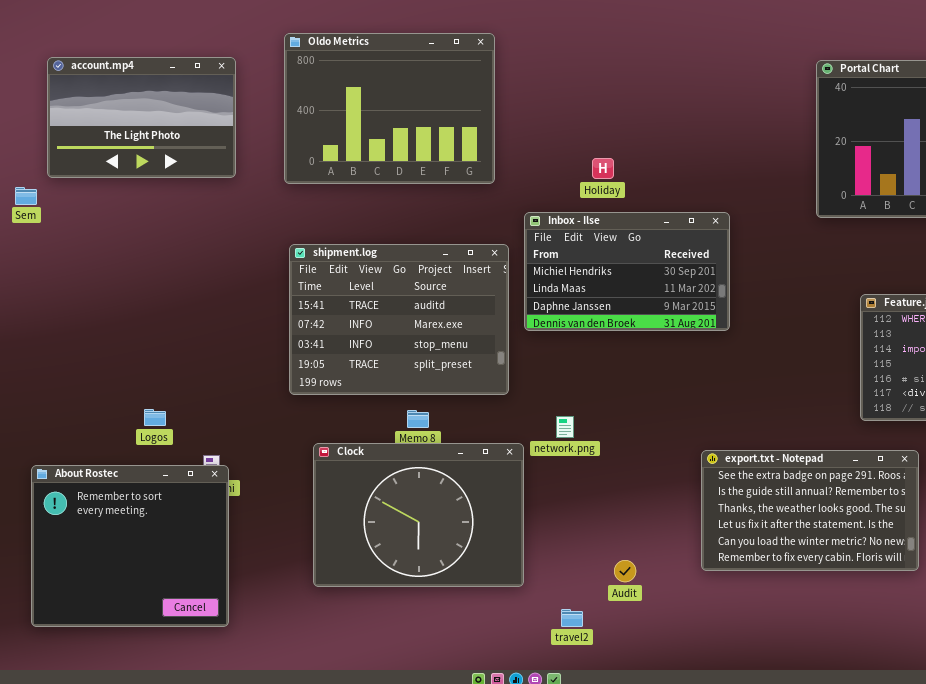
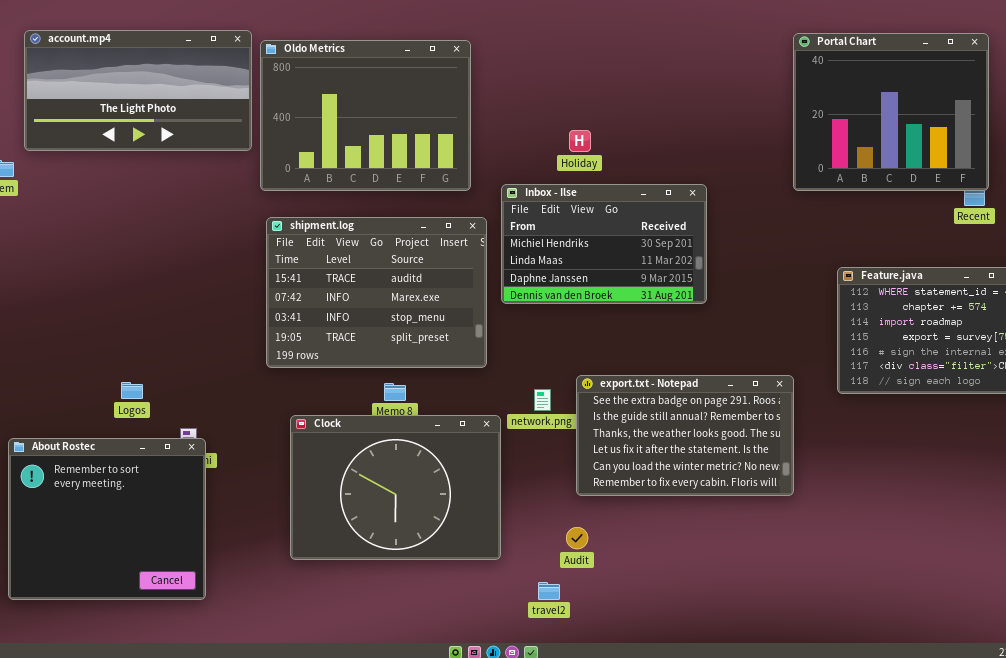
Oldo Metrics: [284,33,495,184] -> [260,40,471,191], moved
account.mp4: [47,57,236,178] -> [24,30,252,151], resized
export.txt - Notepad: [701,450,919,571] -> [576,375,794,496], moved
Audit: [614,560,636,582] -> [566,527,588,549], moved

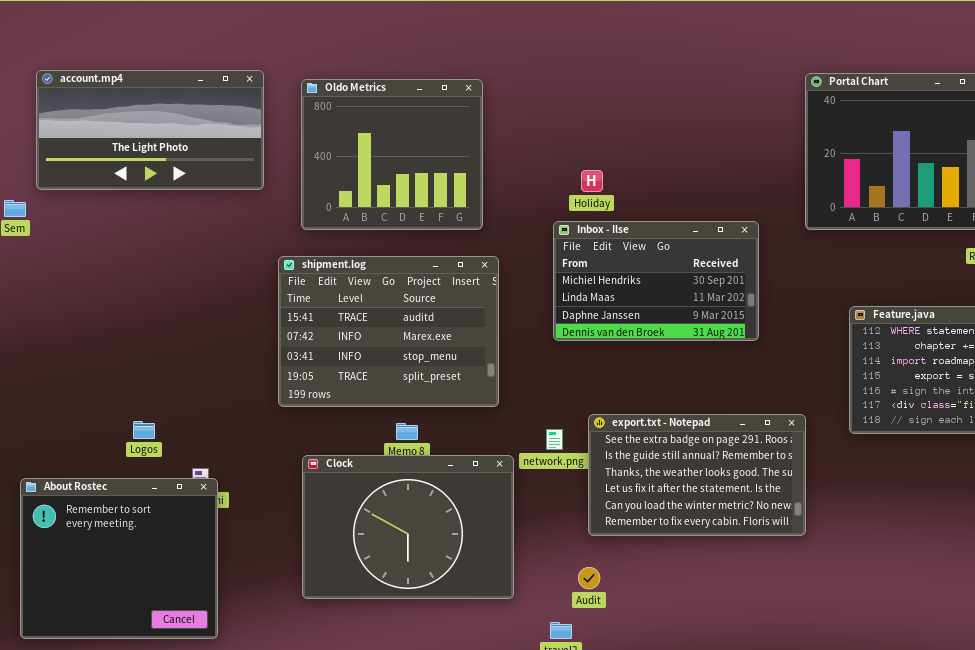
Oldo Metrics: [260,40,471,191] -> [301,79,483,230], resized
Inbox - Ilse: [501,184,707,304] -> [553,221,759,341], moved

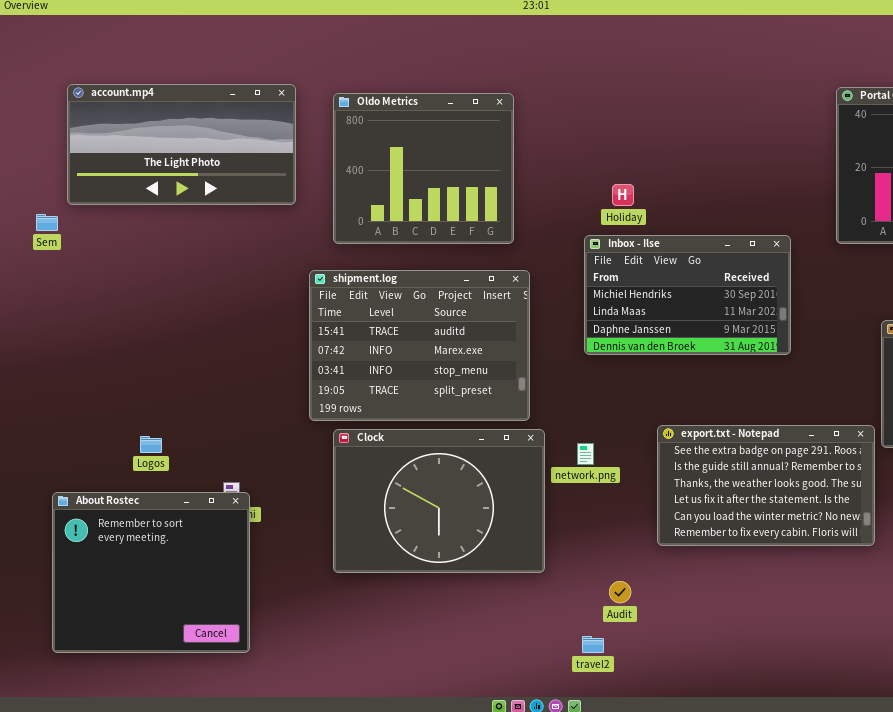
export.txt - Notepad: [588,414,806,536] -> [657,425,875,546], moved
Logos: [133,421,155,439] -> [140,436,162,453], moved
Clock: [302,455,514,599] -> [333,429,545,573], moved

